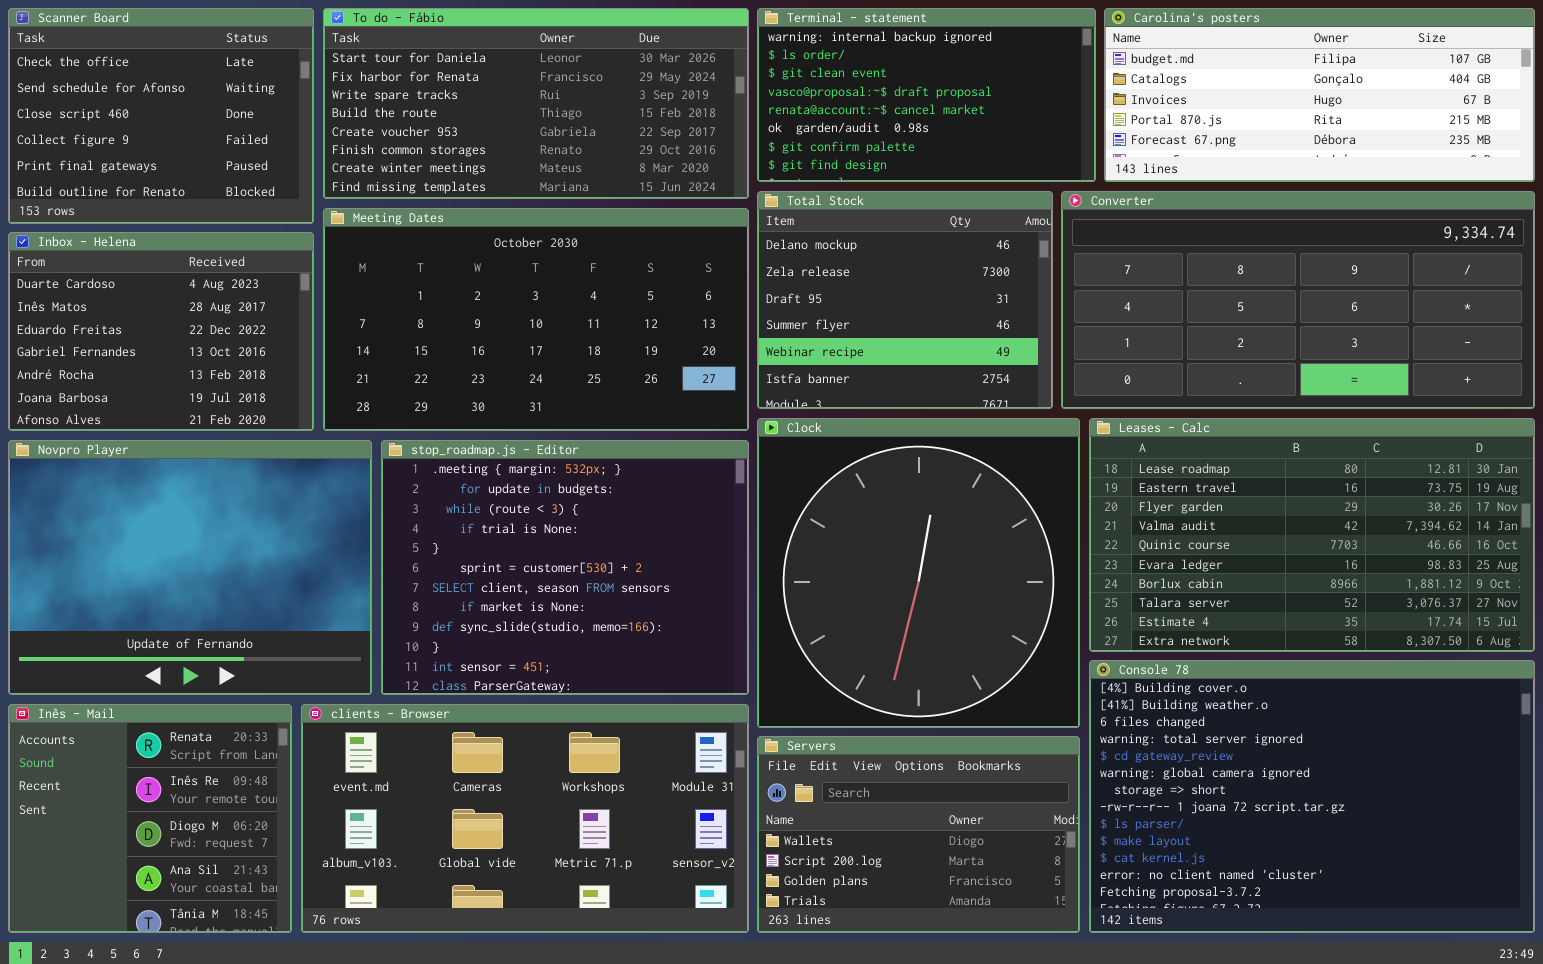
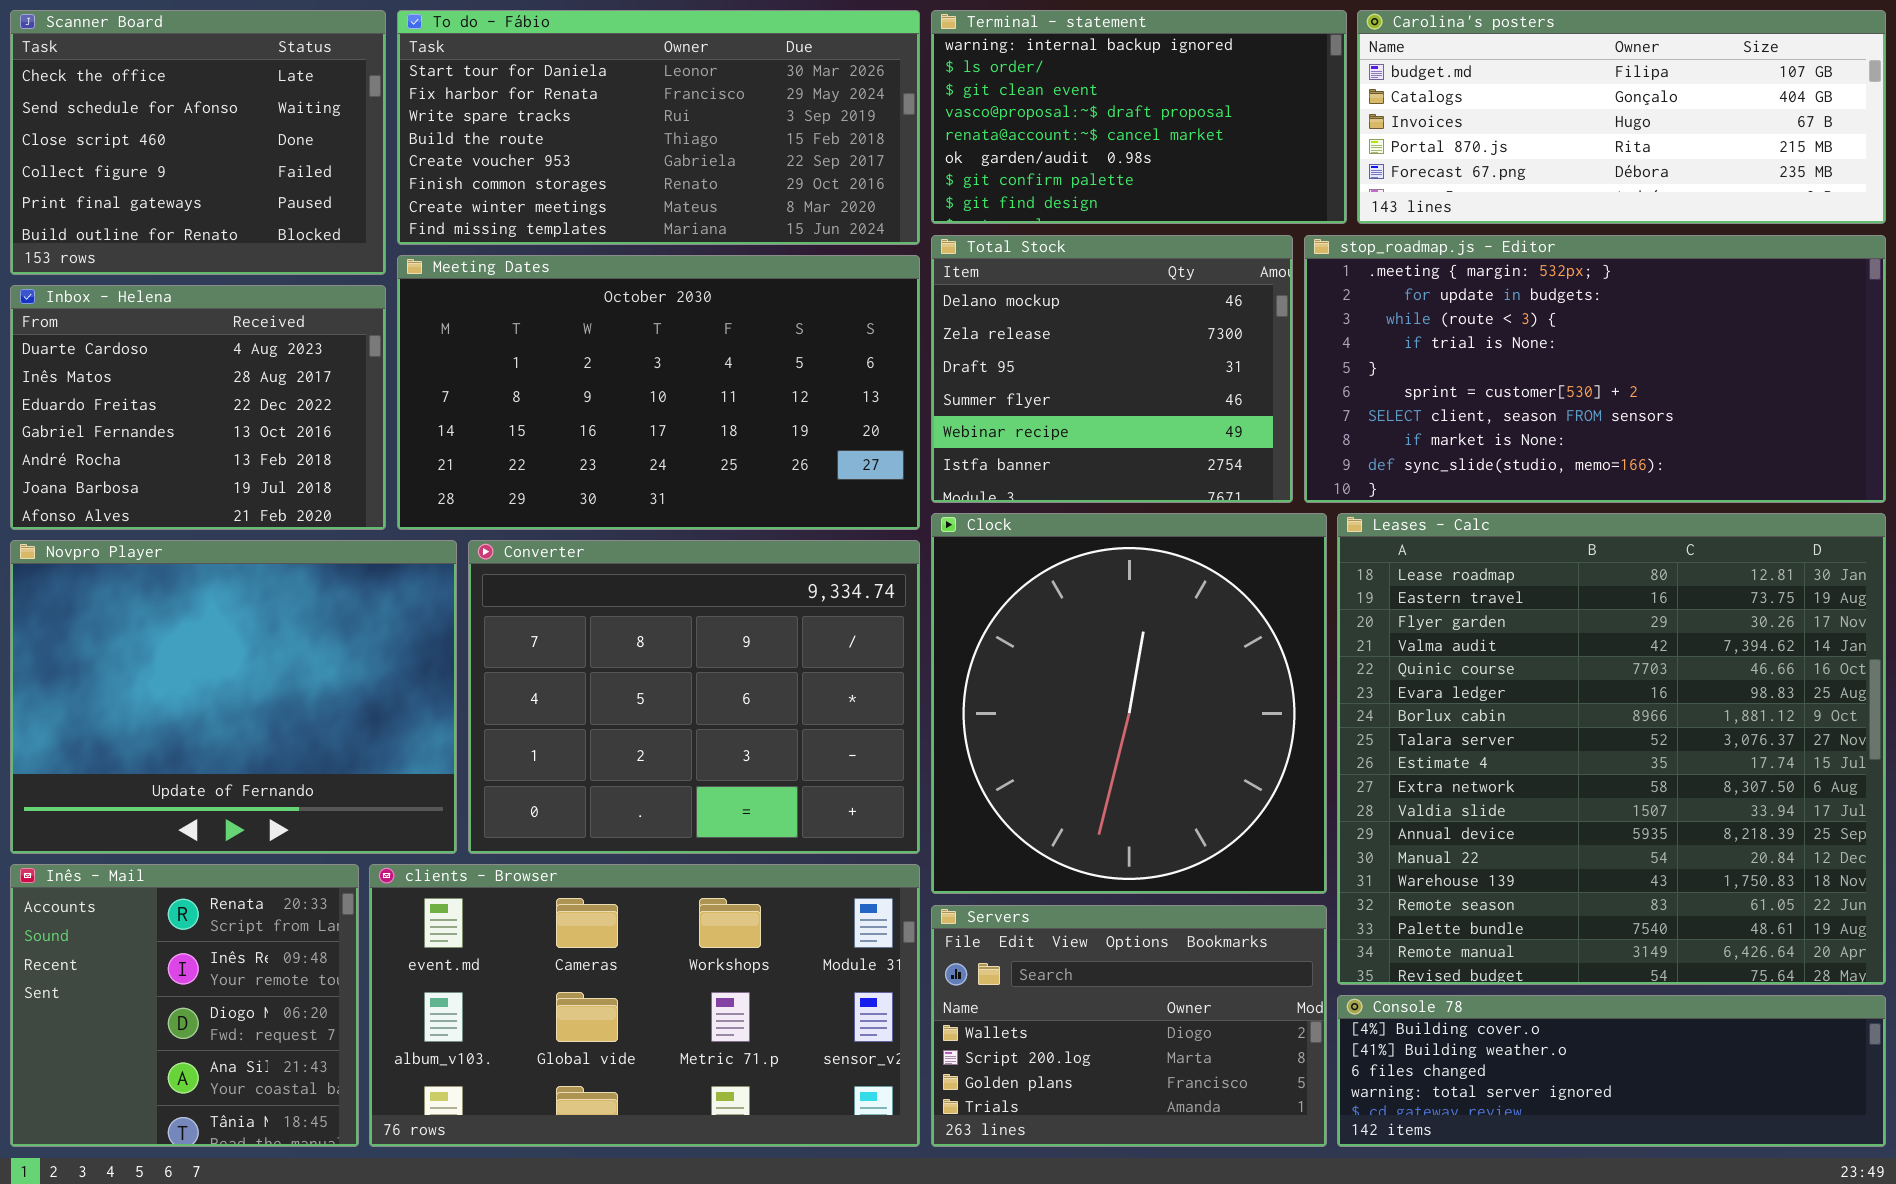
Converter: [1061,191,1535,409] -> [468,540,920,854], moved, resized
Leases - Calc: [1089,418,1535,652] -> [1337,513,1886,985], resized
stop_roadmap.js - Editor: [381,440,749,695] -> [1304,235,1886,503], moved, resized
Console 78: [1089,660,1535,933] -> [1337,995,1886,1147], resized

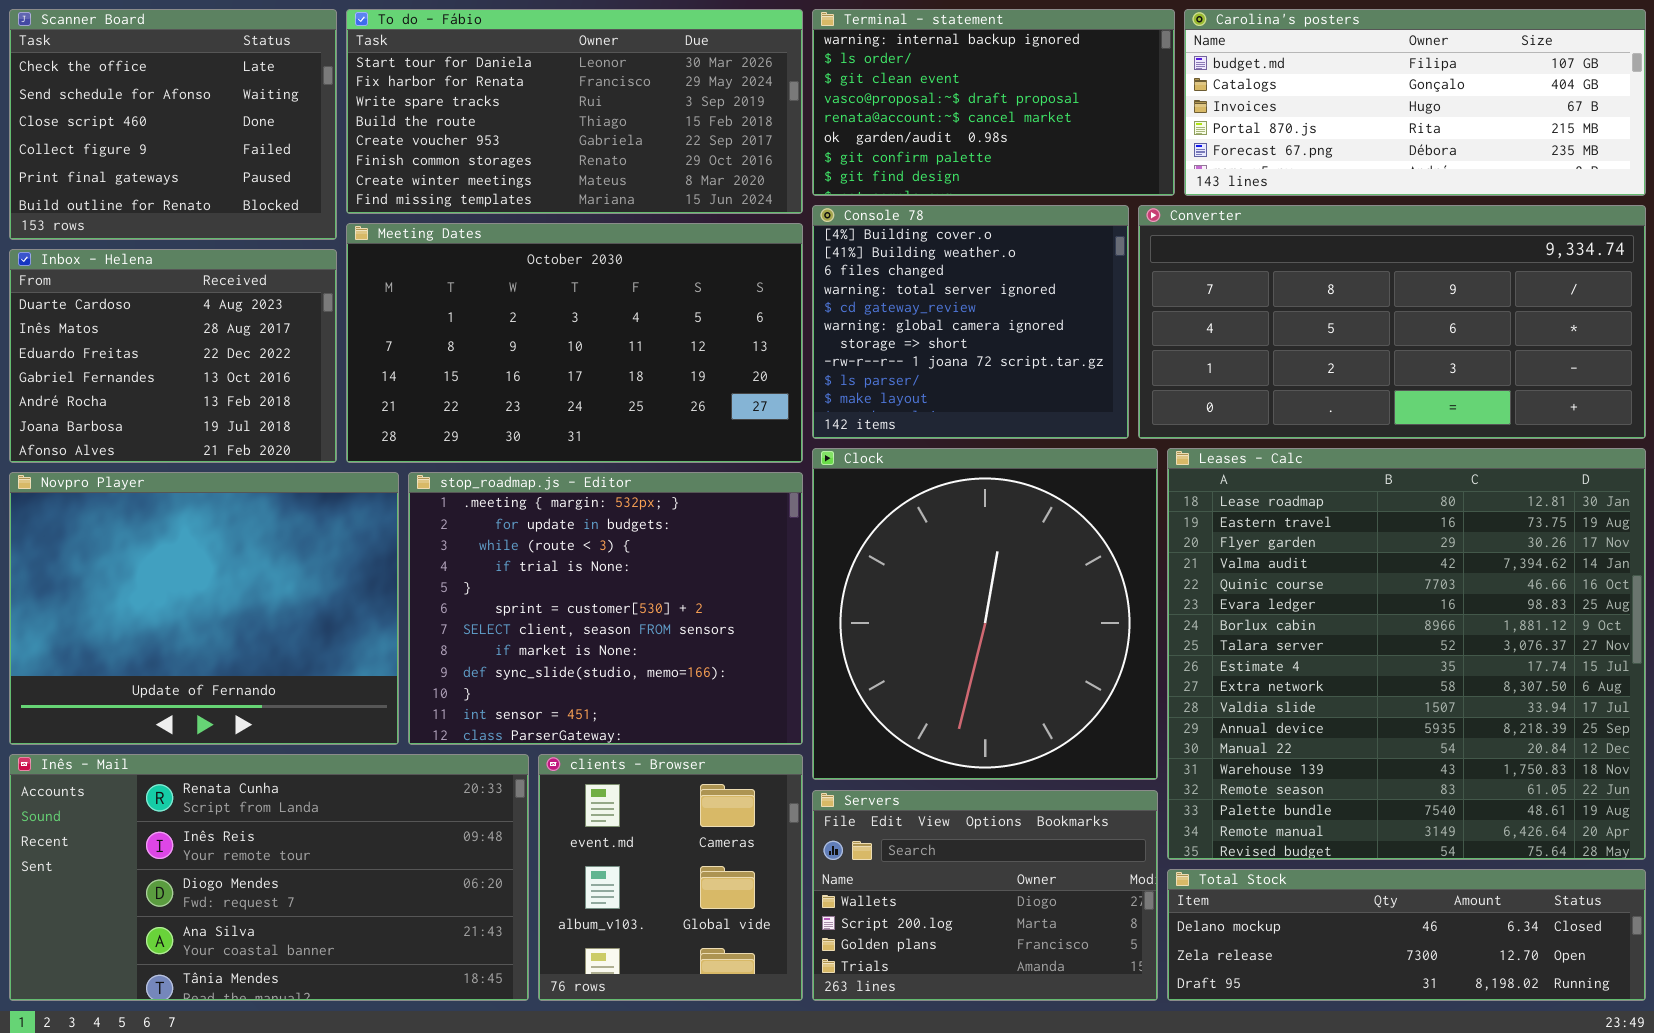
Total Stock: [931,235,1293,503] -> [1167,869,1646,1001], moved, resized
stop_roadmap.js - Editor: [1304,235,1886,503] -> [408,472,803,745], moved, resized
Converter: [468,540,920,854] -> [1138,205,1646,439], moved, resized
Inês - Mail: [10,864,359,1147] -> [9,754,529,1001], resized
clients - Browser: [369,864,920,1147] -> [538,754,803,1001], resized
Console 78: [1337,995,1886,1147] -> [812,205,1129,439], moved, resized

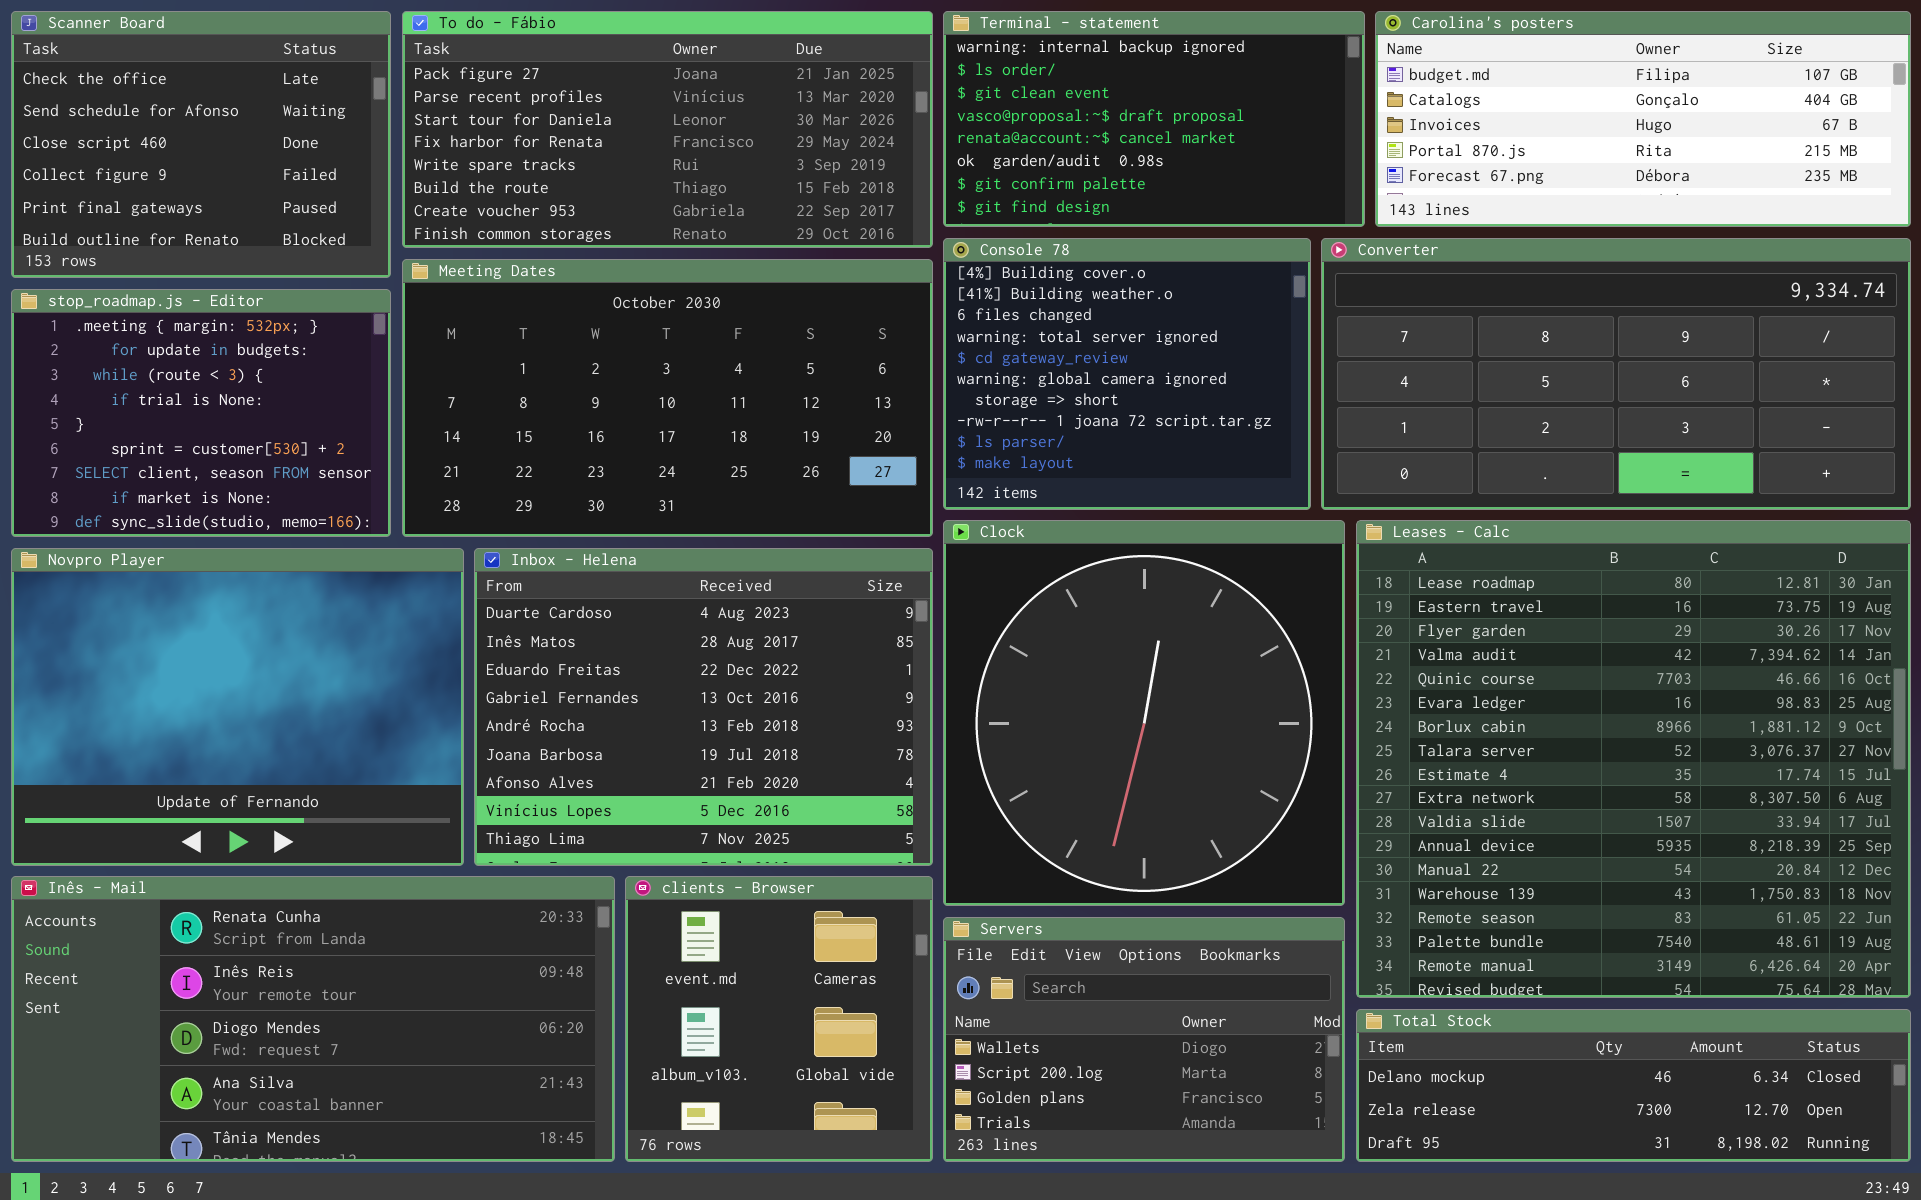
To do - Fábio: [346,9,803,214] -> [402,11,933,248], scrolled up 2 rows
Inbox - Helena: [9,249,337,463] -> [474,548,933,866], moved, resized
stop_roadmap.js - Editor: [408,472,803,745] -> [11,289,391,537], moved, resized

